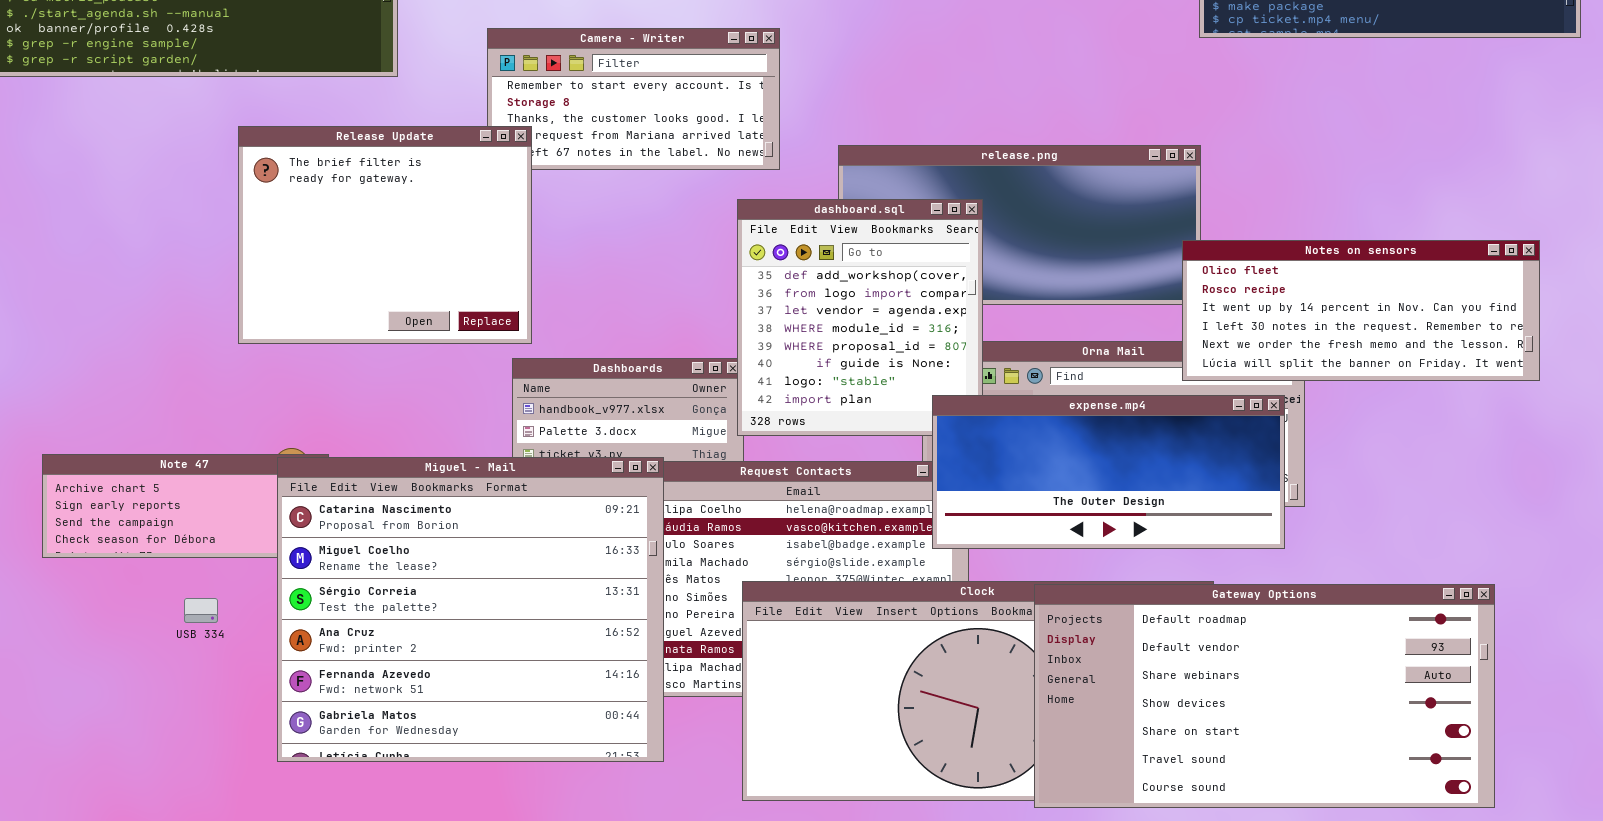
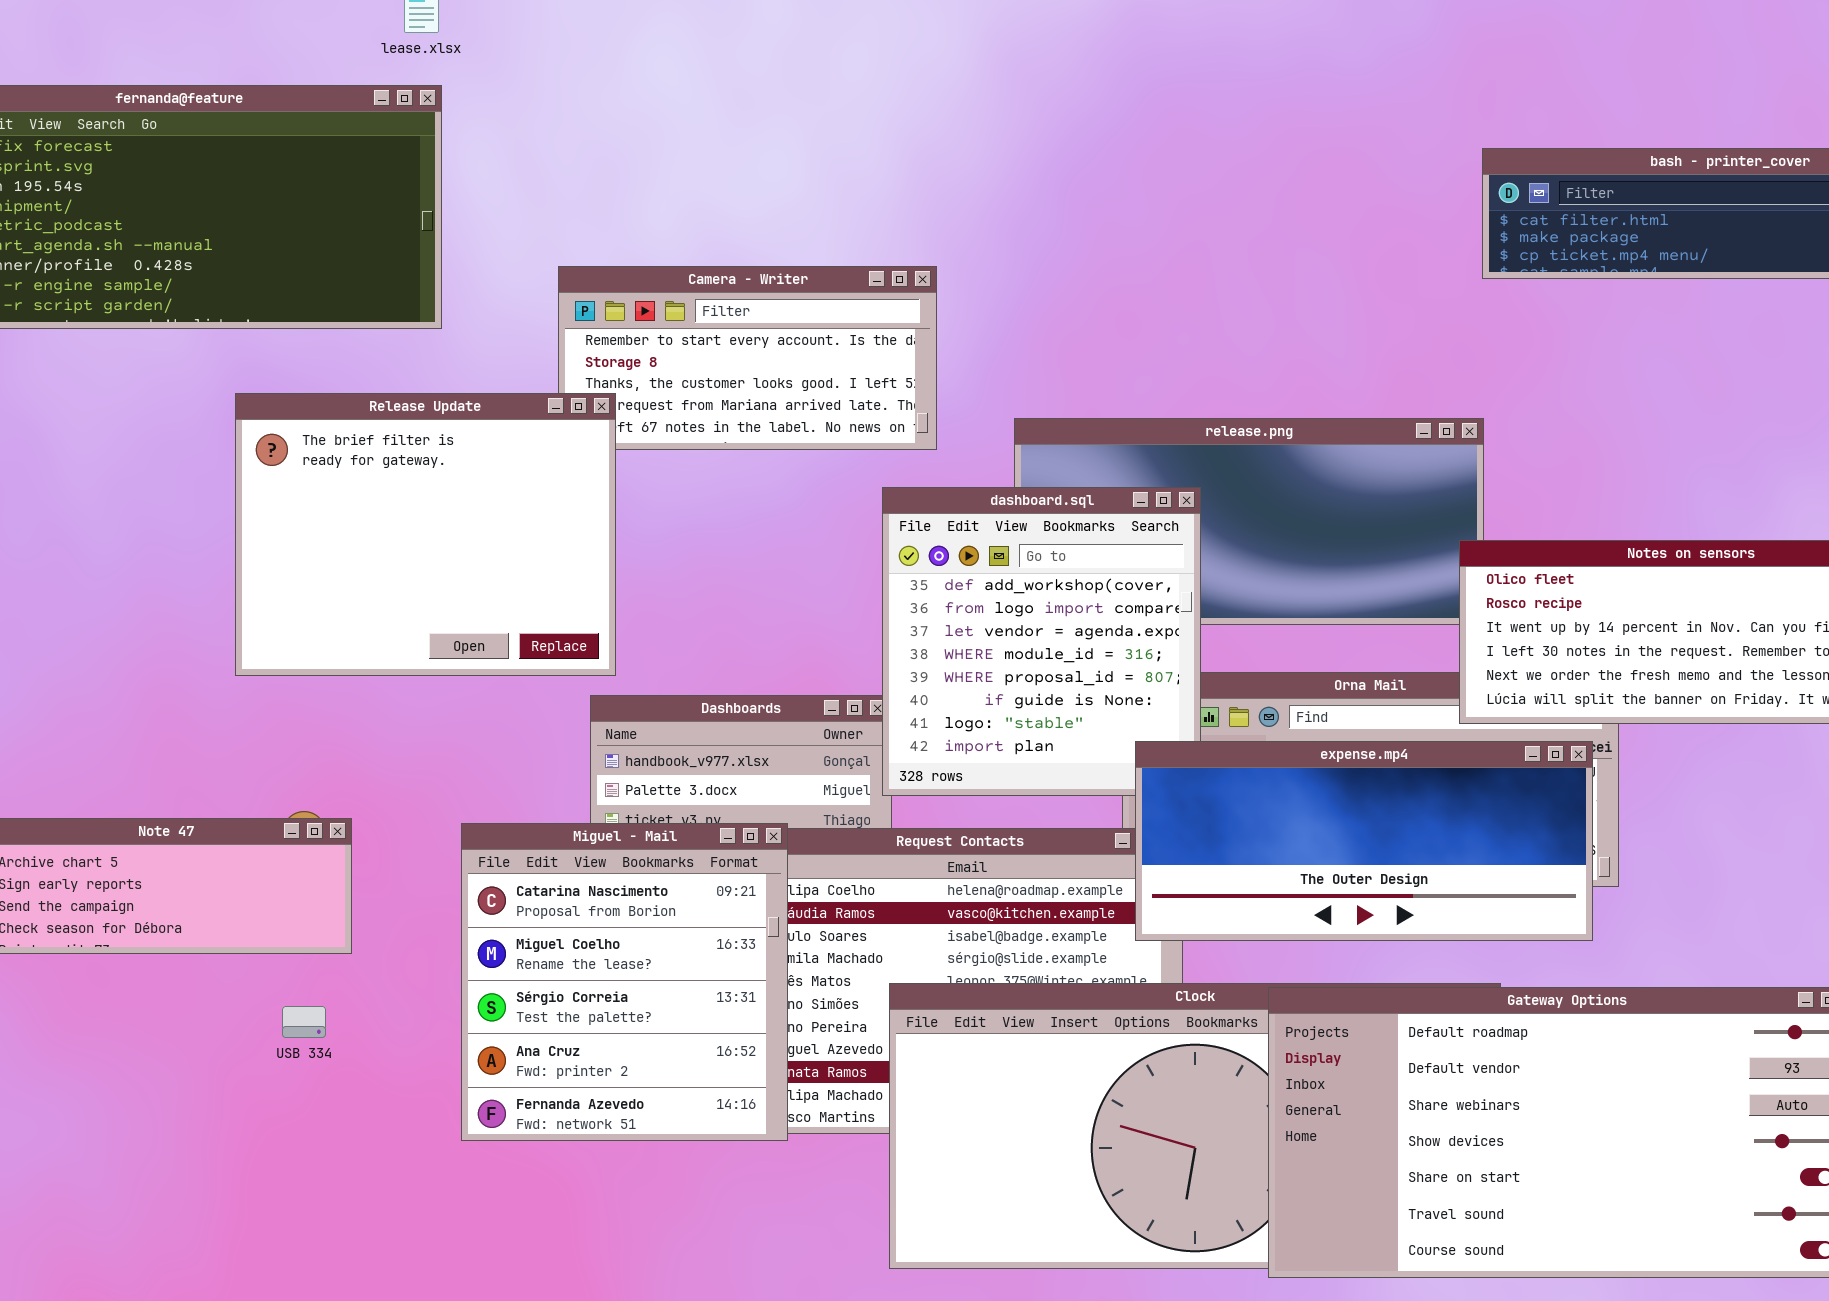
Miguel - Mail: [277,457,664,762] -> [461,823,788,1141], resized
USB 334: [184,598,218,623] -> [282,1006,326,1038], moved

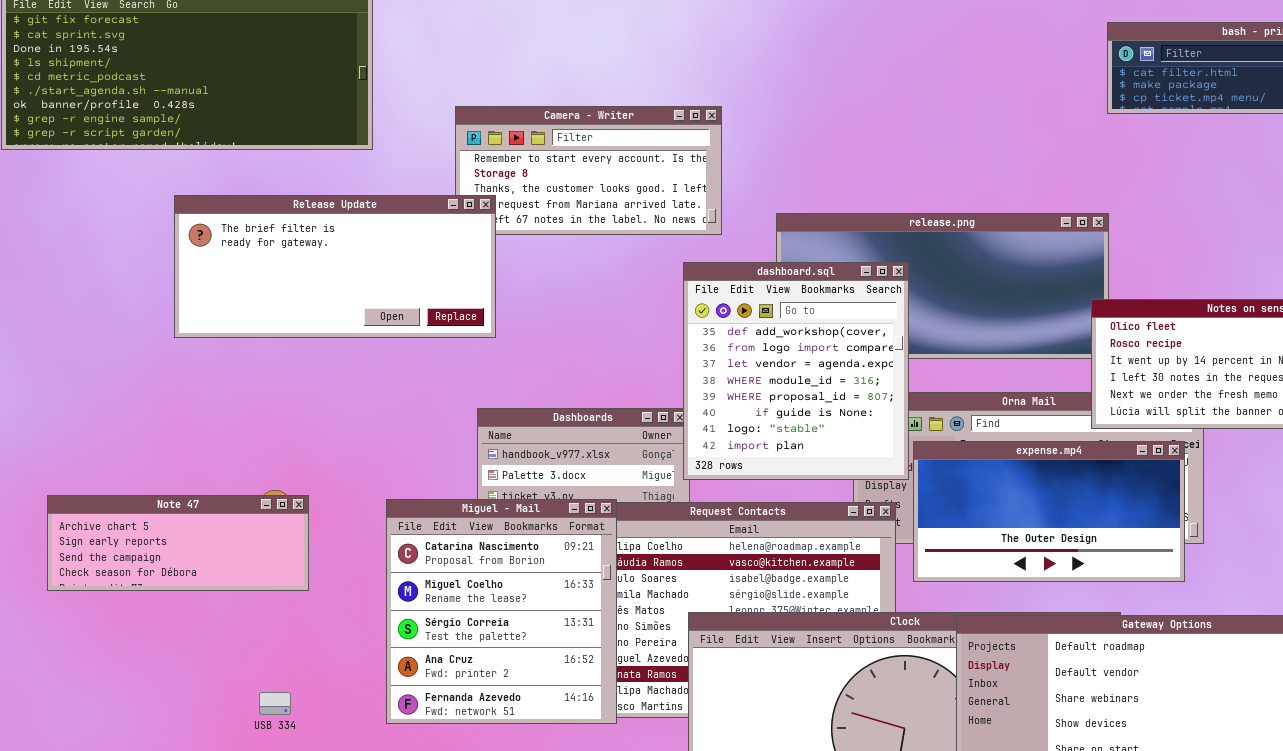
Release Update: [235,393,616,676] -> [174,195,496,338], resized
expense.mp4: [1135,741,1593,941] -> [913,441,1185,582], resized
USB 334: [282,1006,326,1038] -> [259,692,291,715], moved

